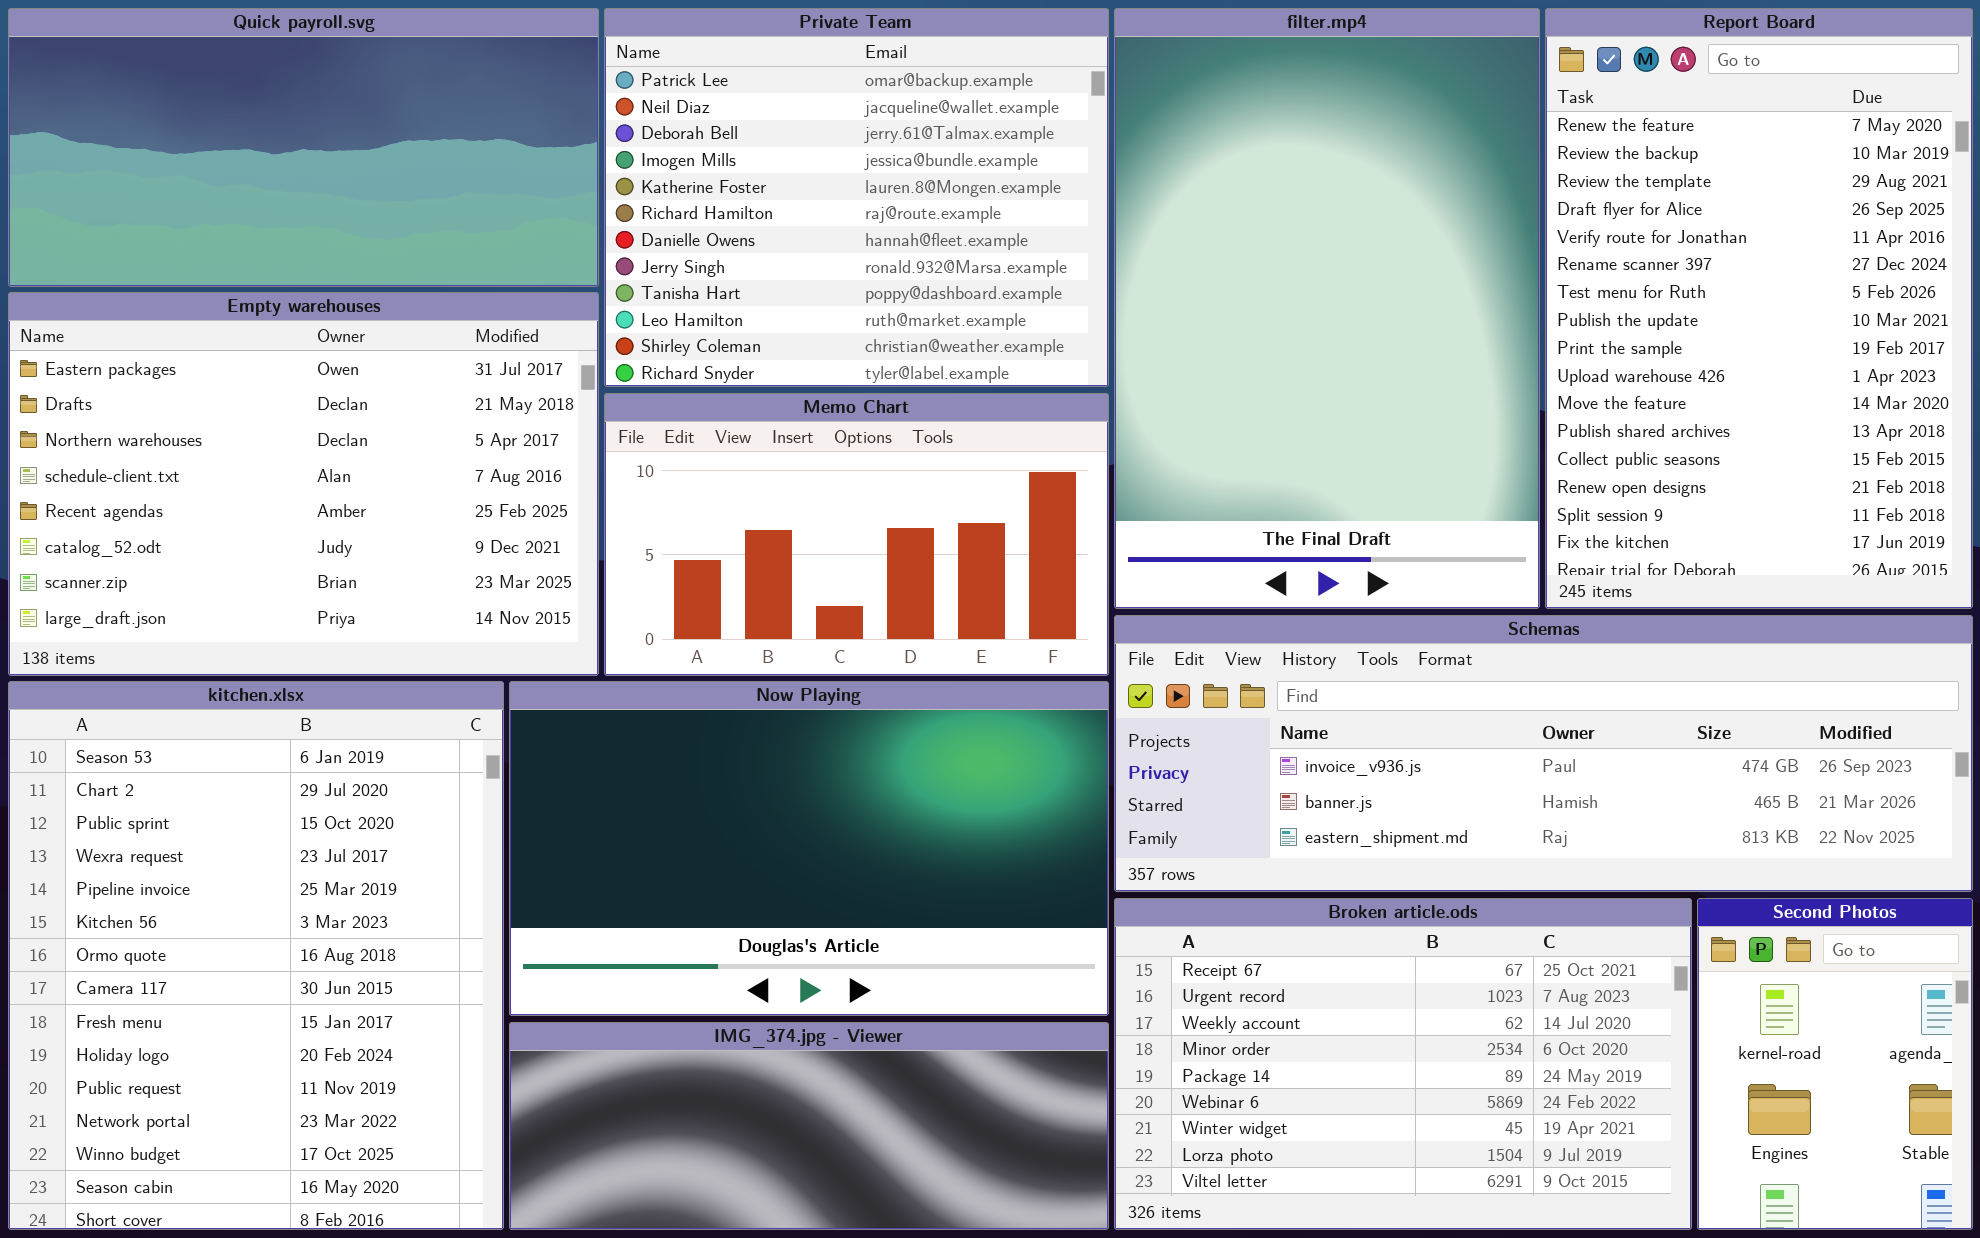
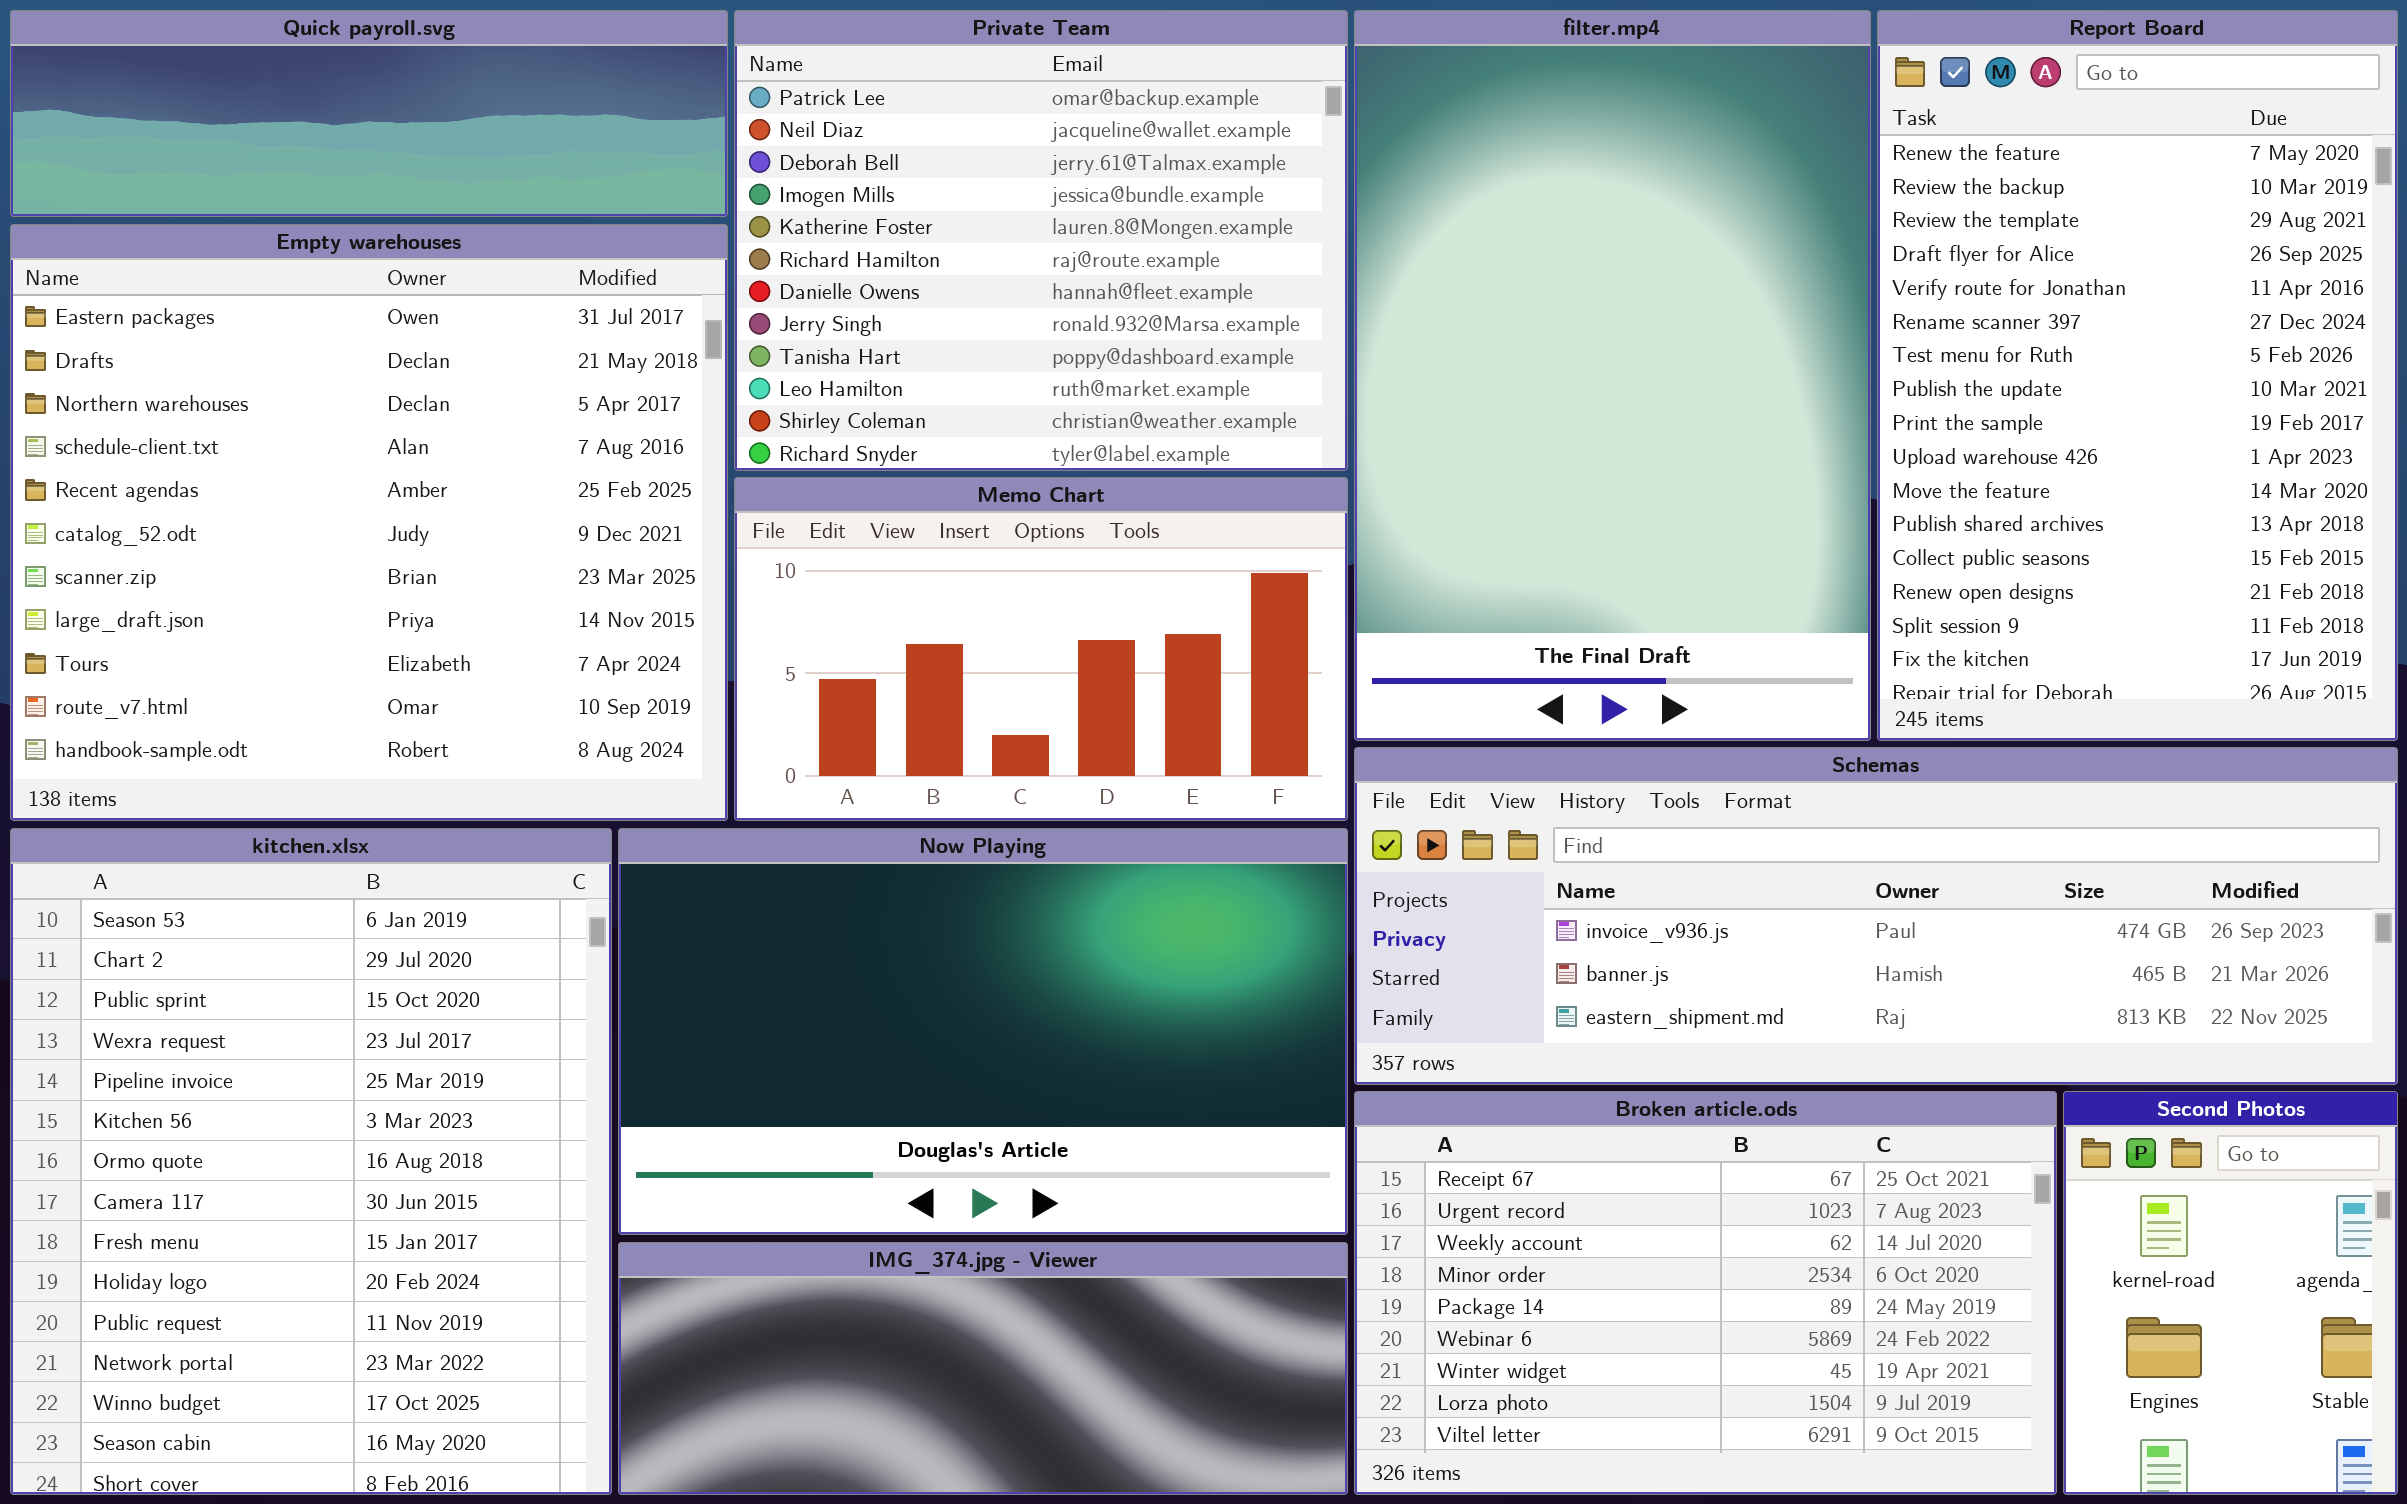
Quick payroll.svg: [8,8,599,287] -> [10,10,728,217], resized
Empty warehouses: [8,292,599,676] -> [10,224,728,821], resized

